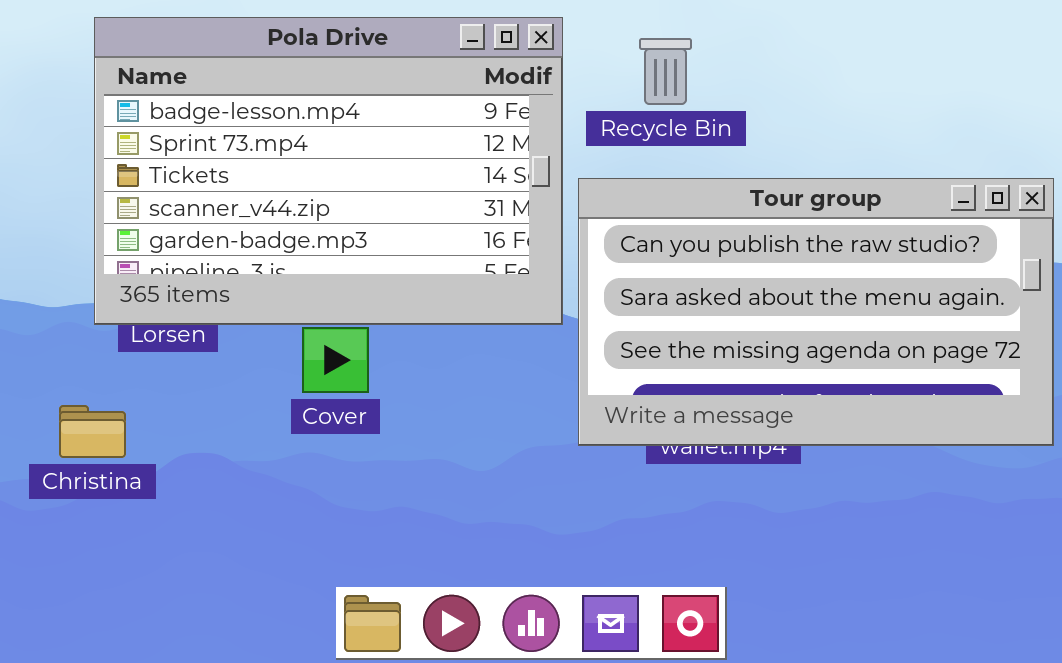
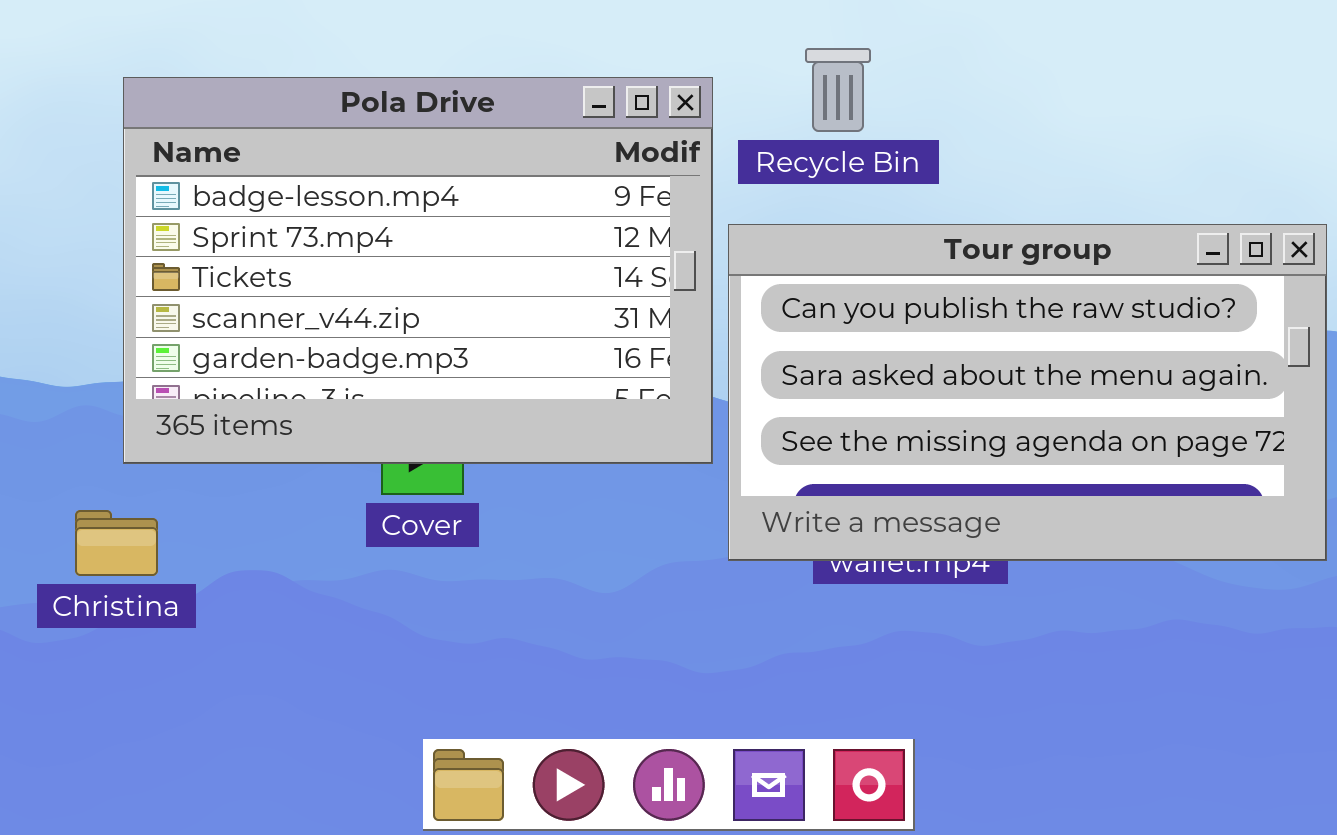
Pola Drive: [94,17,563,325] -> [123,77,713,464], moved

